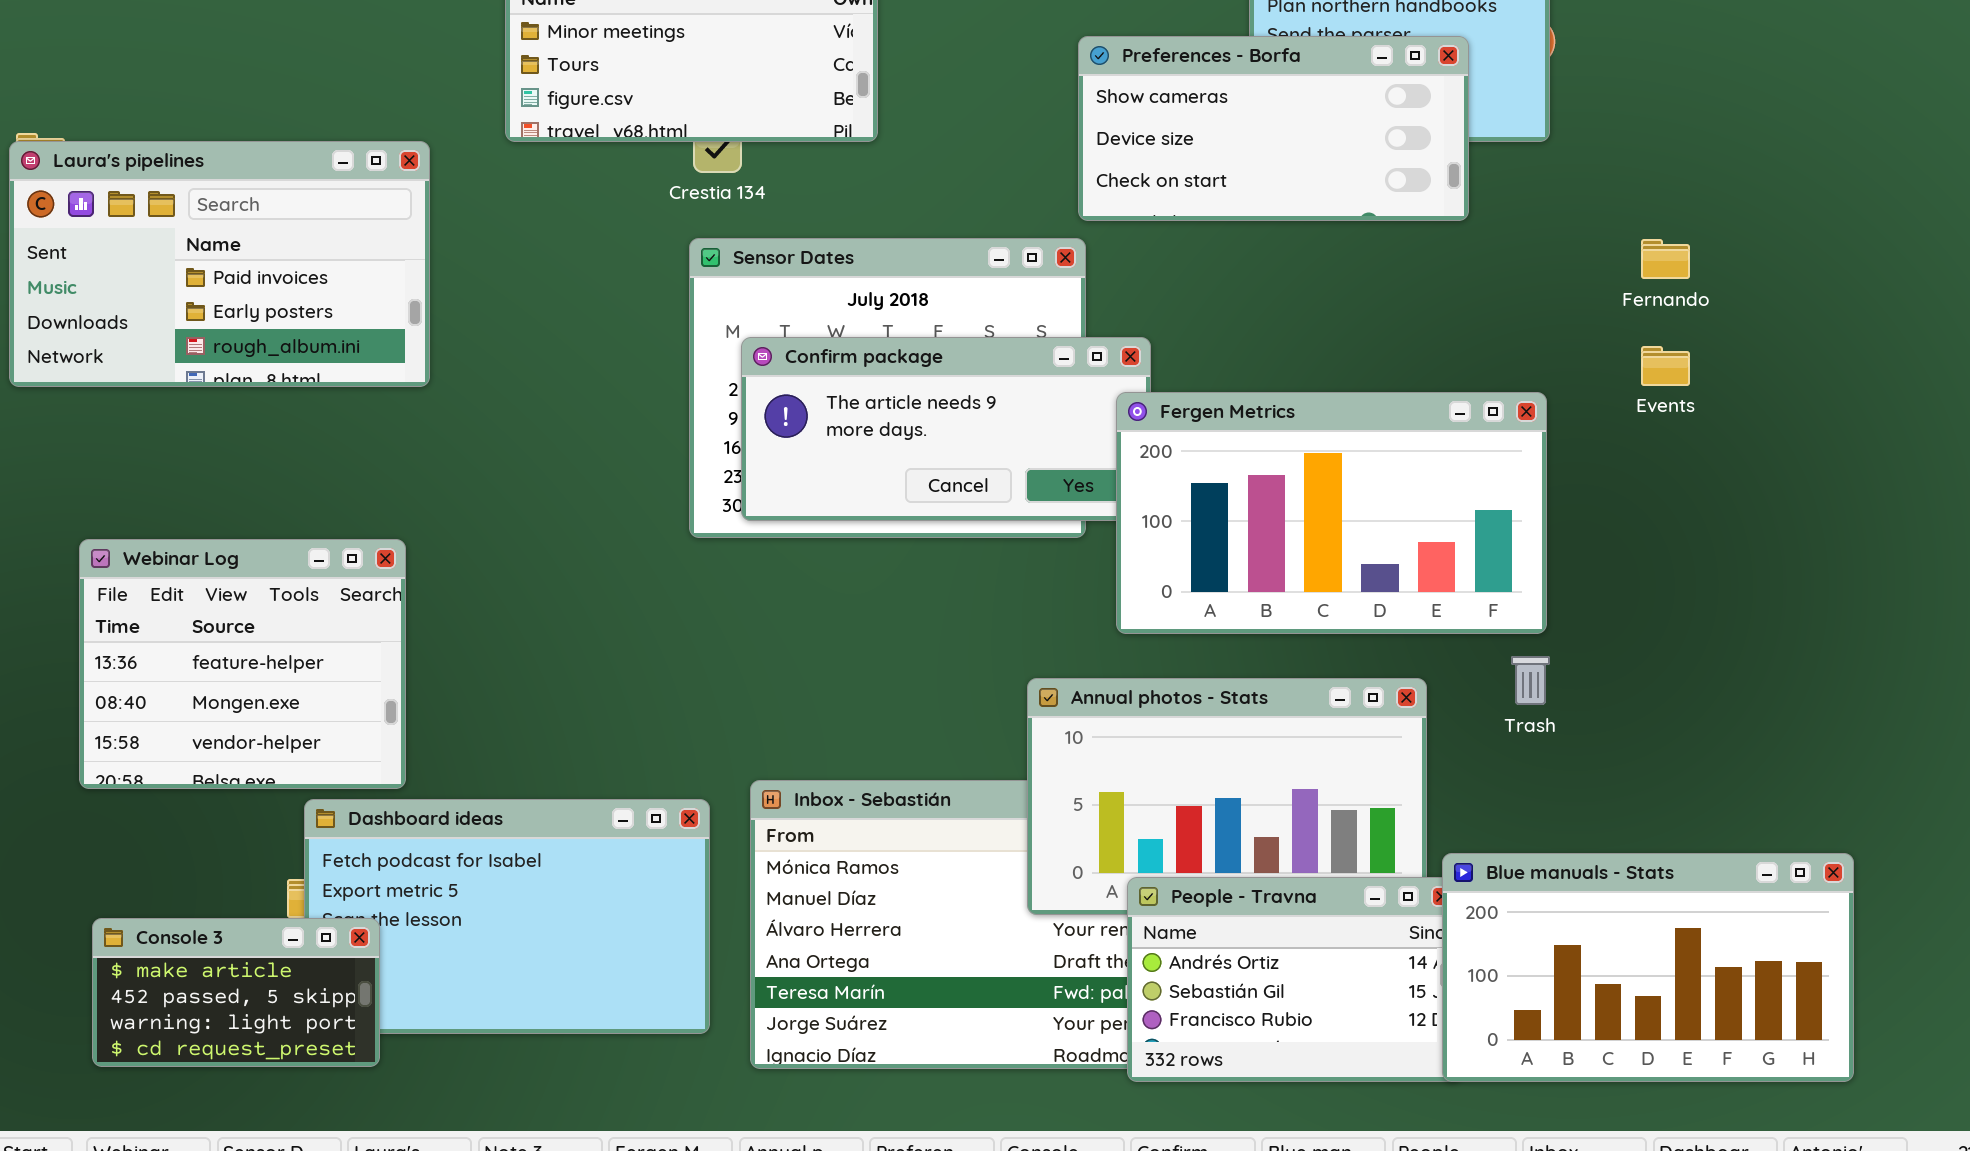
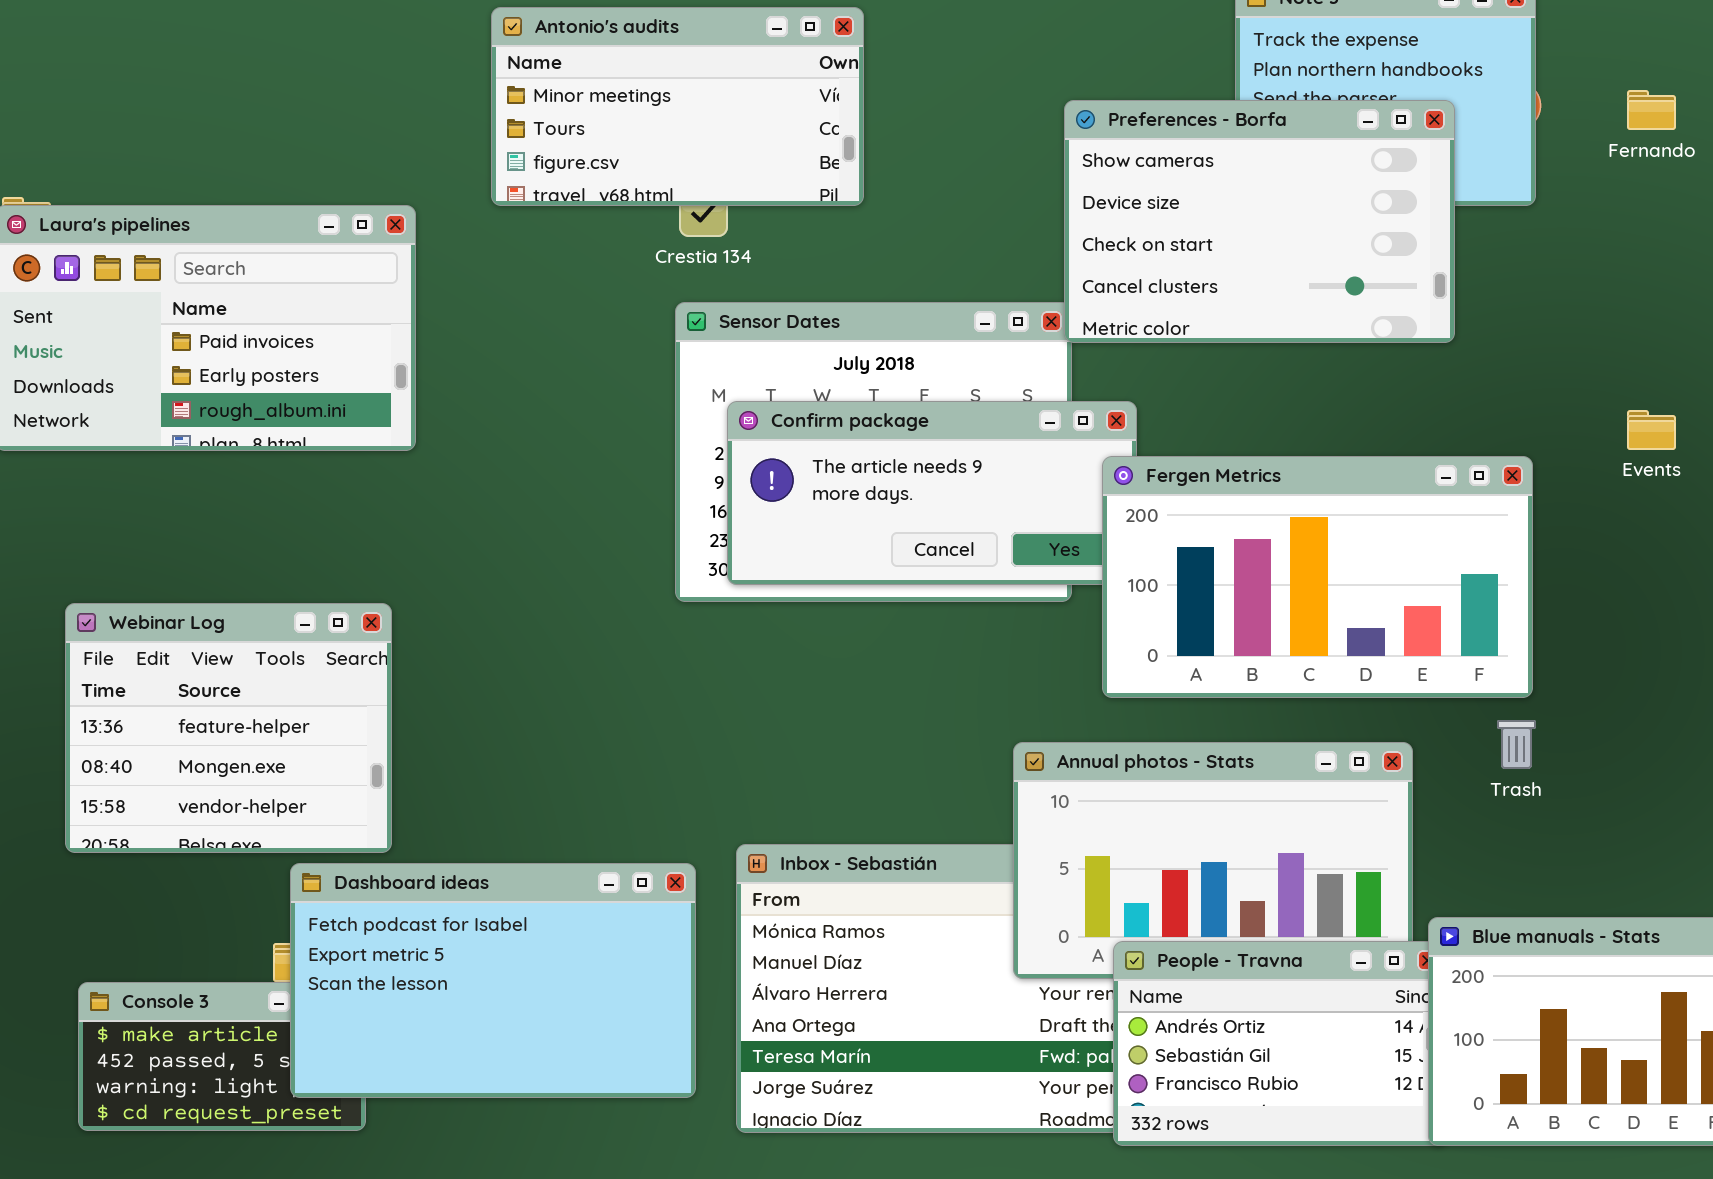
Preferences - Borfa: [1078,36,1469,221] -> [1064,100,1455,343], resized
Fernando: [1641,239,1690,279] -> [1627,90,1676,130], moved
Dashboard ideas: [304,799,710,1034] -> [290,863,696,1098], raised

